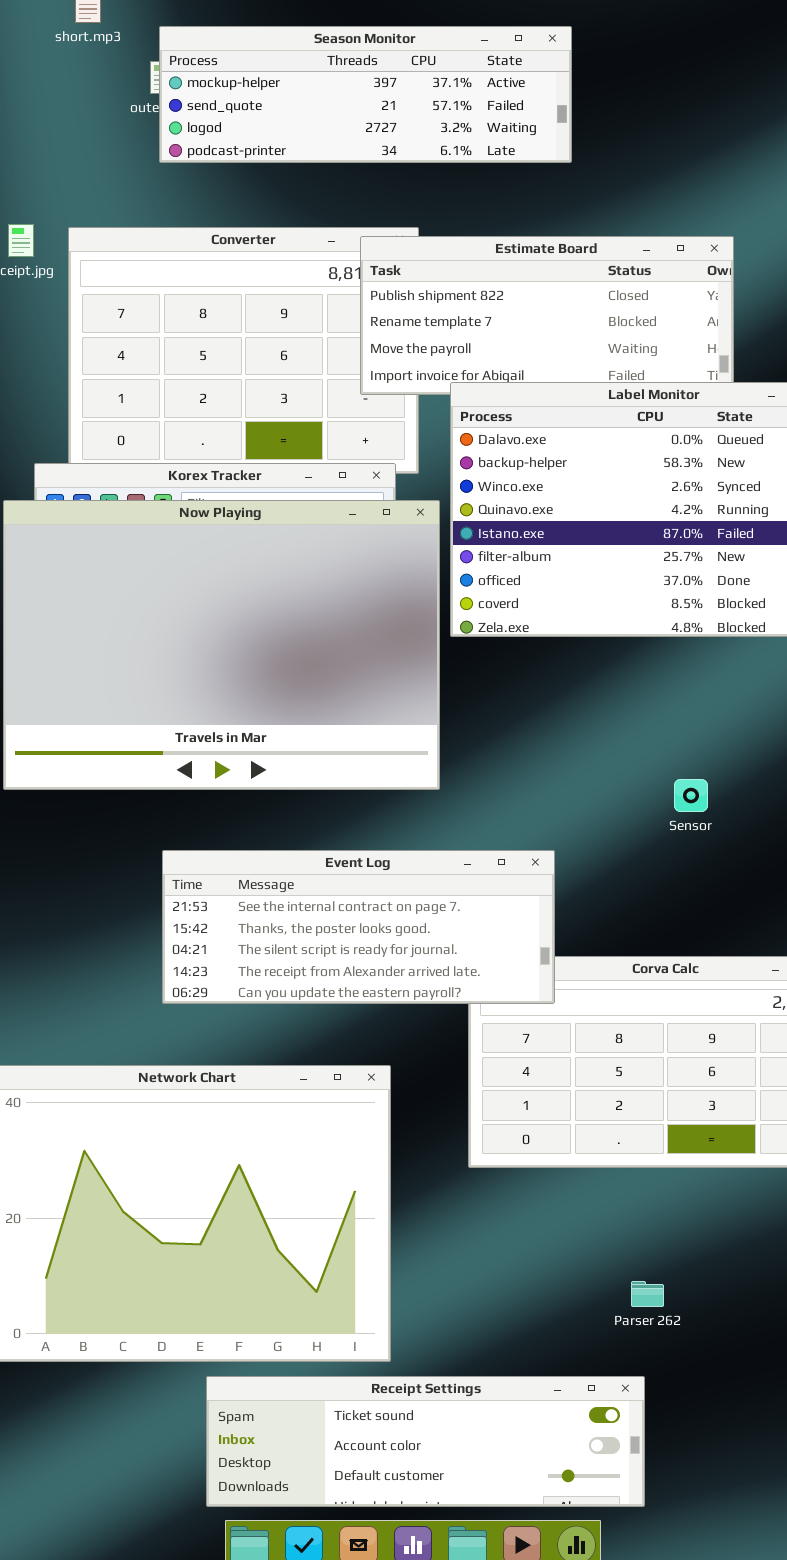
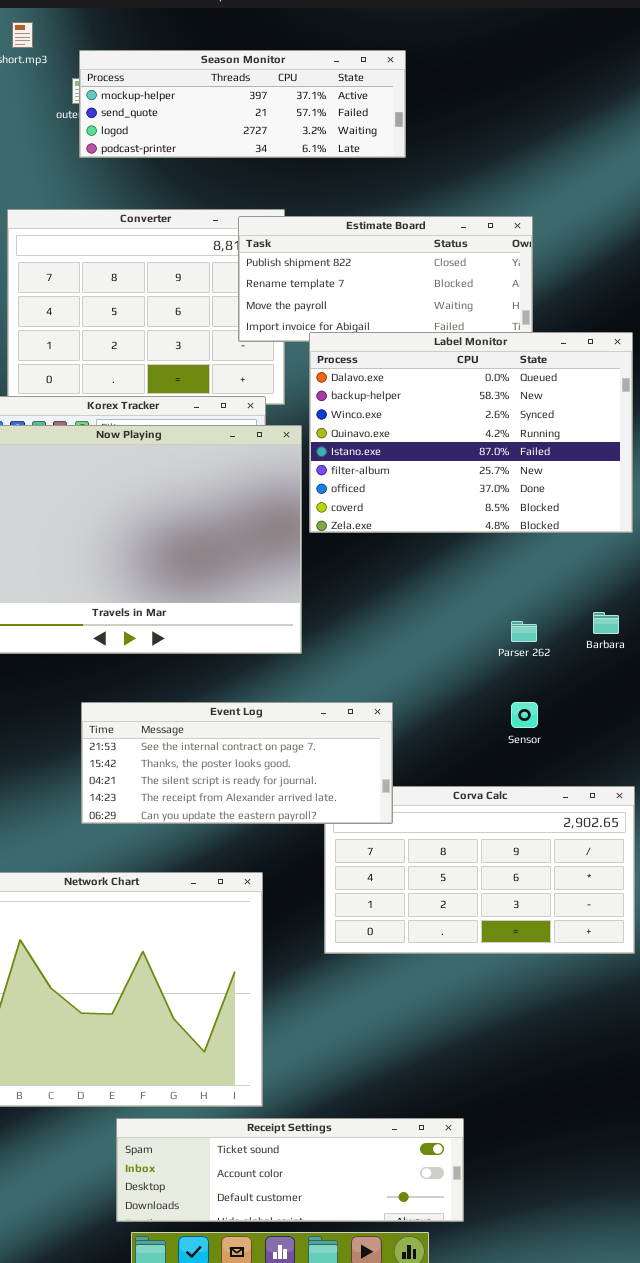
Sensor: [674,779,708,812] -> [511,702,538,728], moved
Parser 262: [631,1281,664,1307] -> [511,621,537,642], moved

